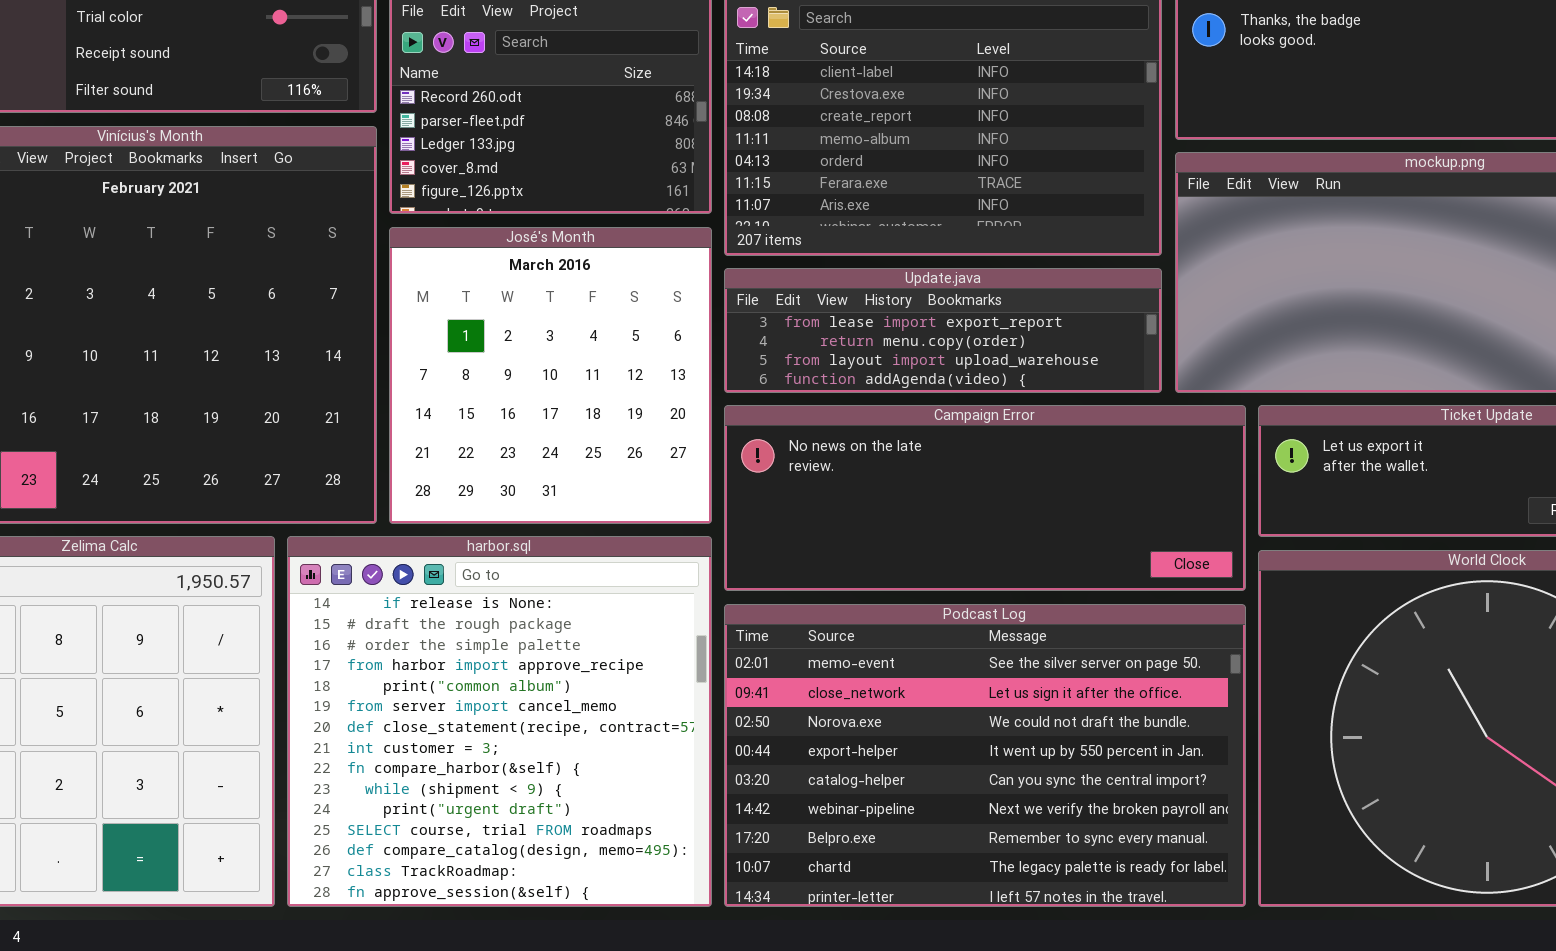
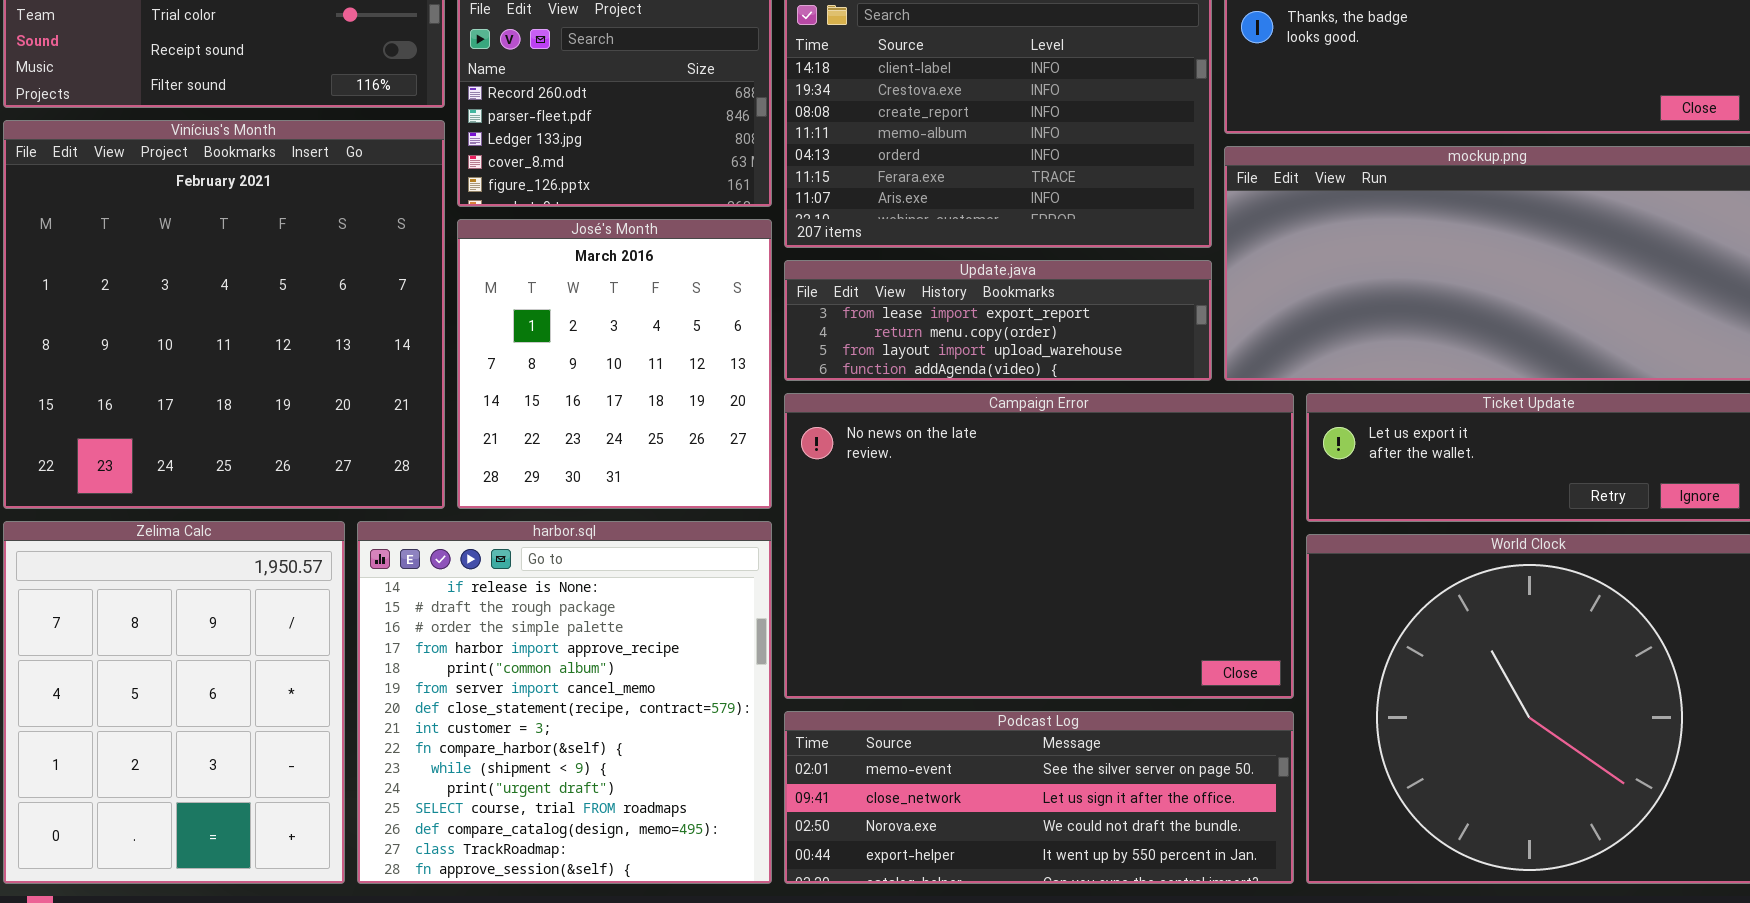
Campaign Error: [724,405,1246,591] -> [784,393,1294,699], resized
Podcast Log: [724,604,1246,907] -> [784,711,1294,884], resized

